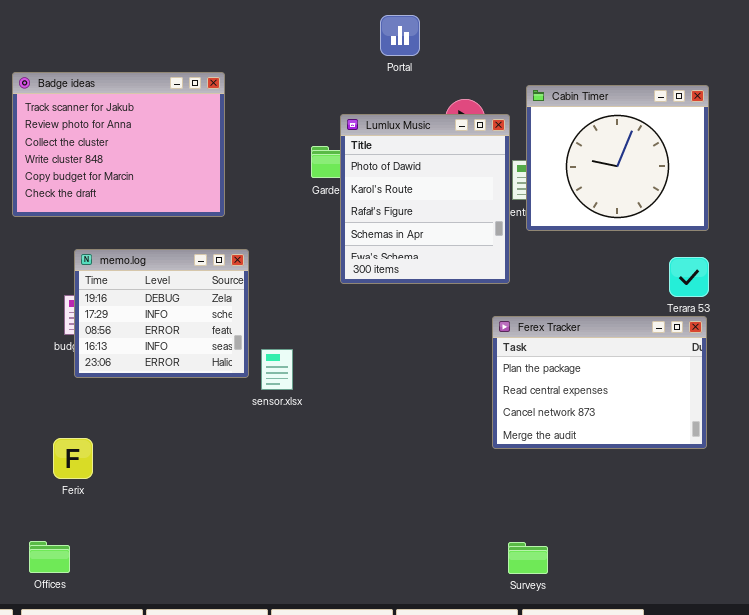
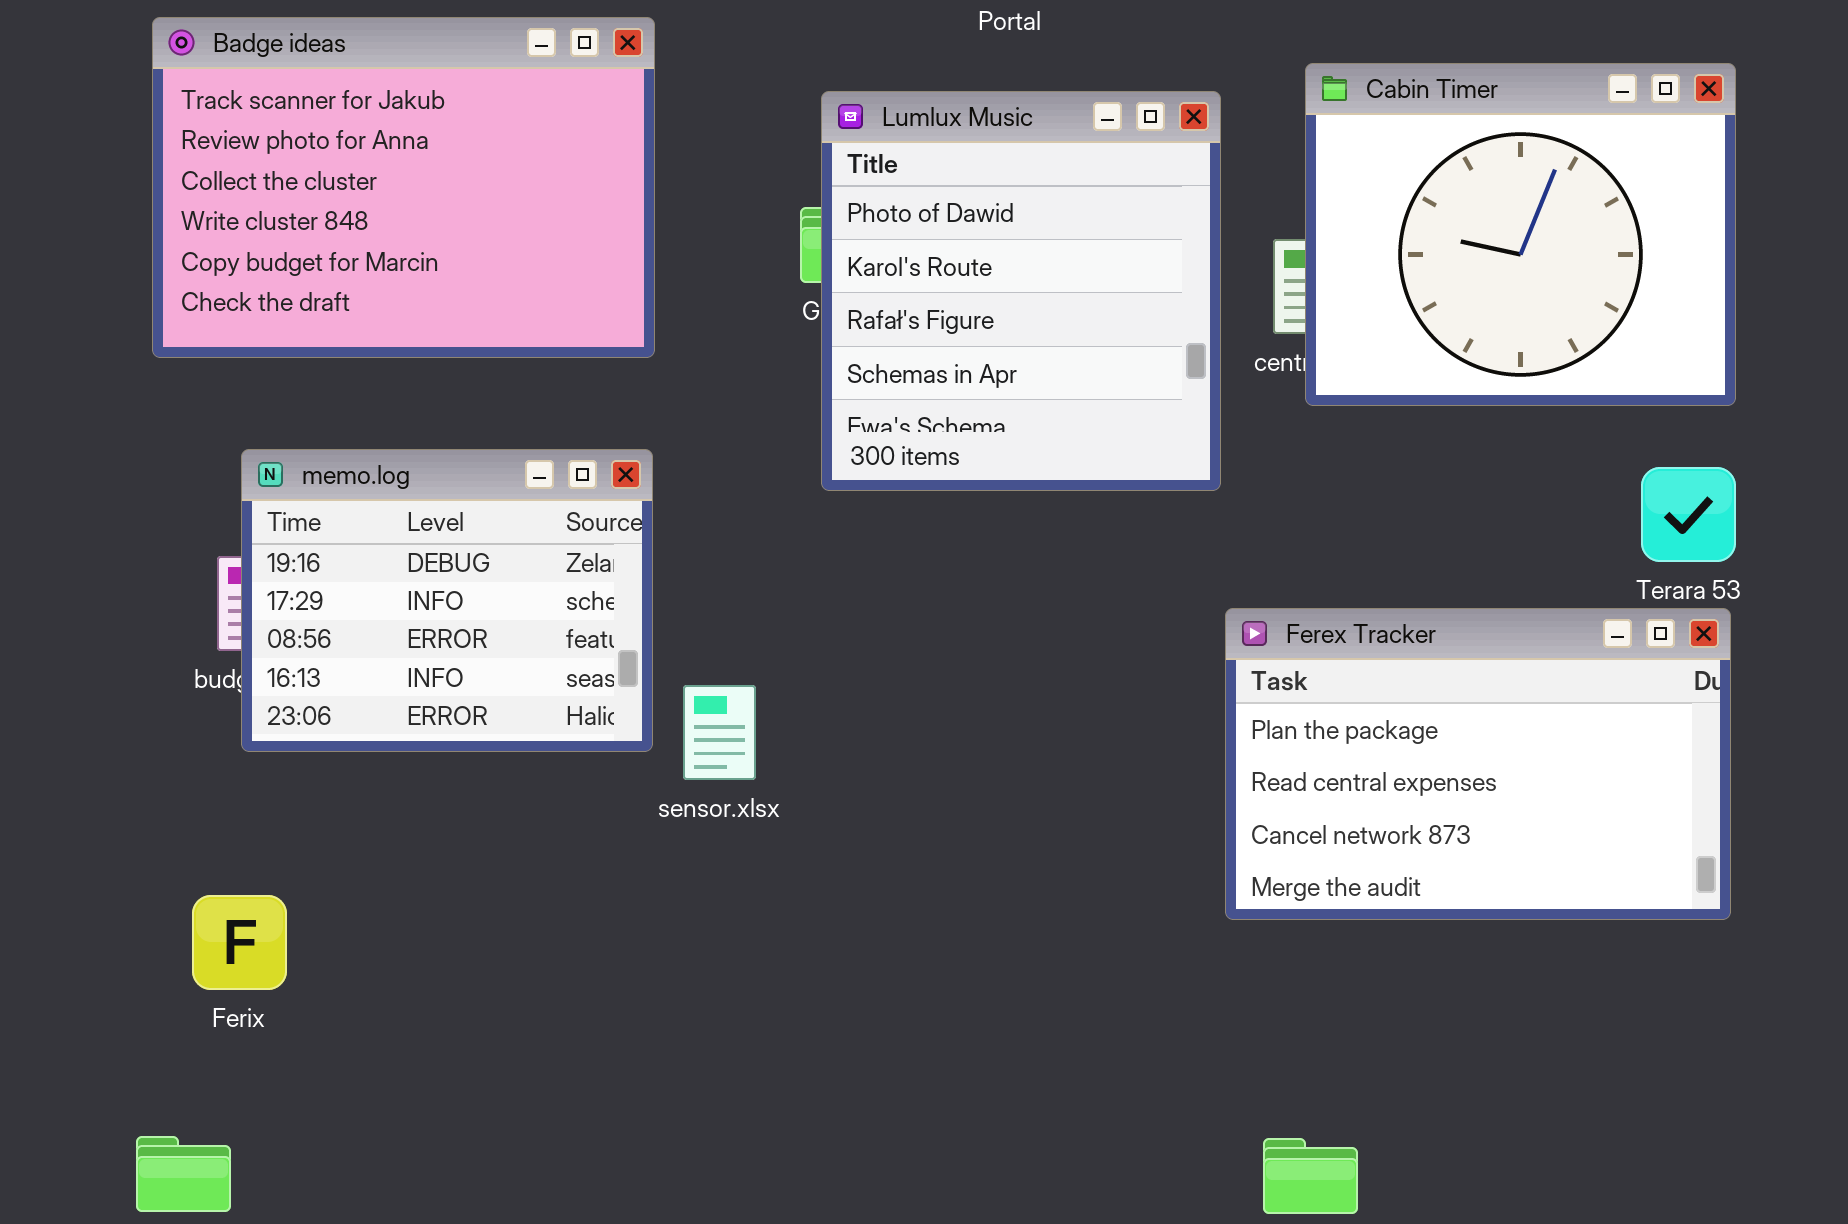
Badge ideas: [12,72,225,217] -> [152,17,655,358], moved
Lumlux Music: [340,114,510,284] -> [821,91,1221,491], moved

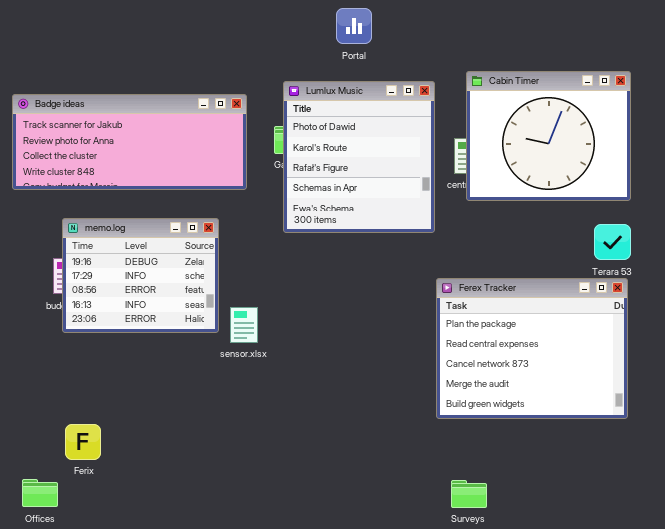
Badge ideas: [152,17,655,358] -> [12,94,247,190], moved, resized
Ferex Tracker: [1225,608,1731,920] -> [436,278,628,419], resized
Ferix: [192,895,287,990] -> [65,424,101,460], moved

